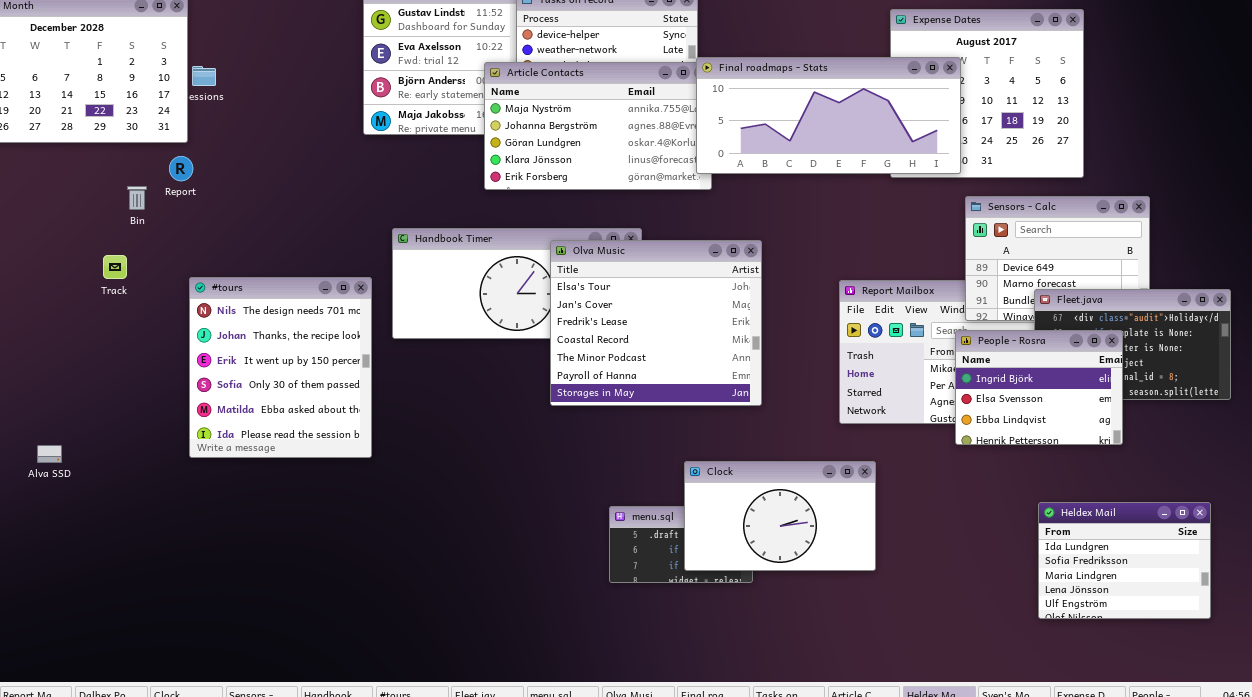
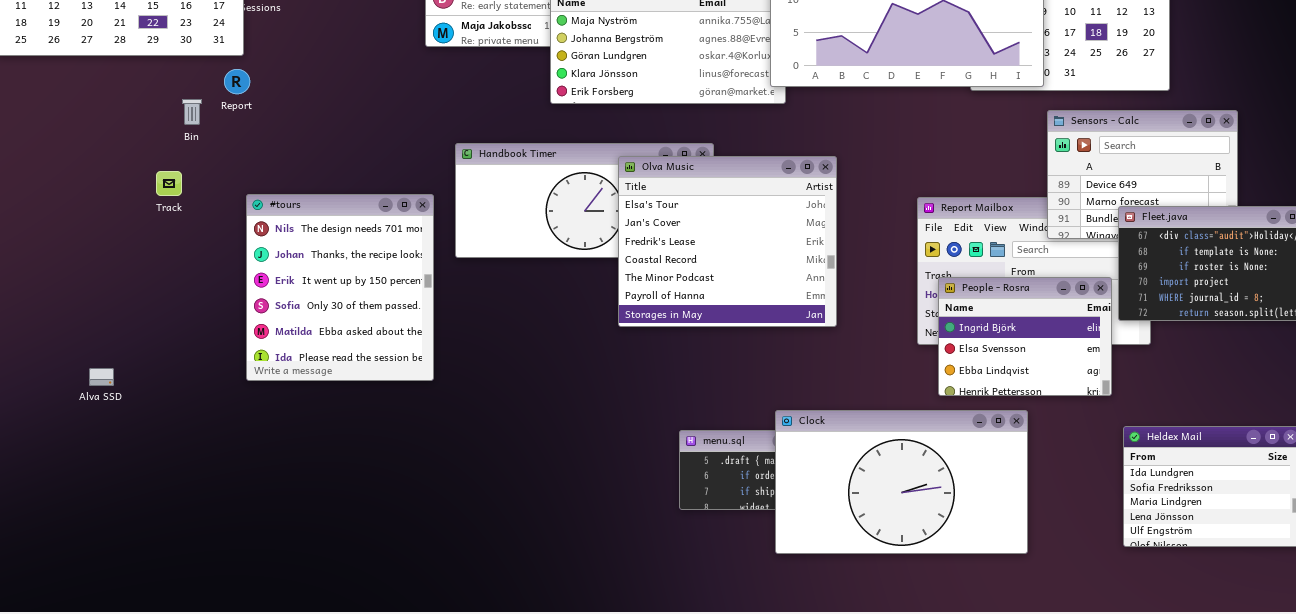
People - Rosra: [955,330,1123,445] -> [938,277,1112,396], moved
Clock: [684,461,876,571] -> [775,410,1028,554], moved, resized

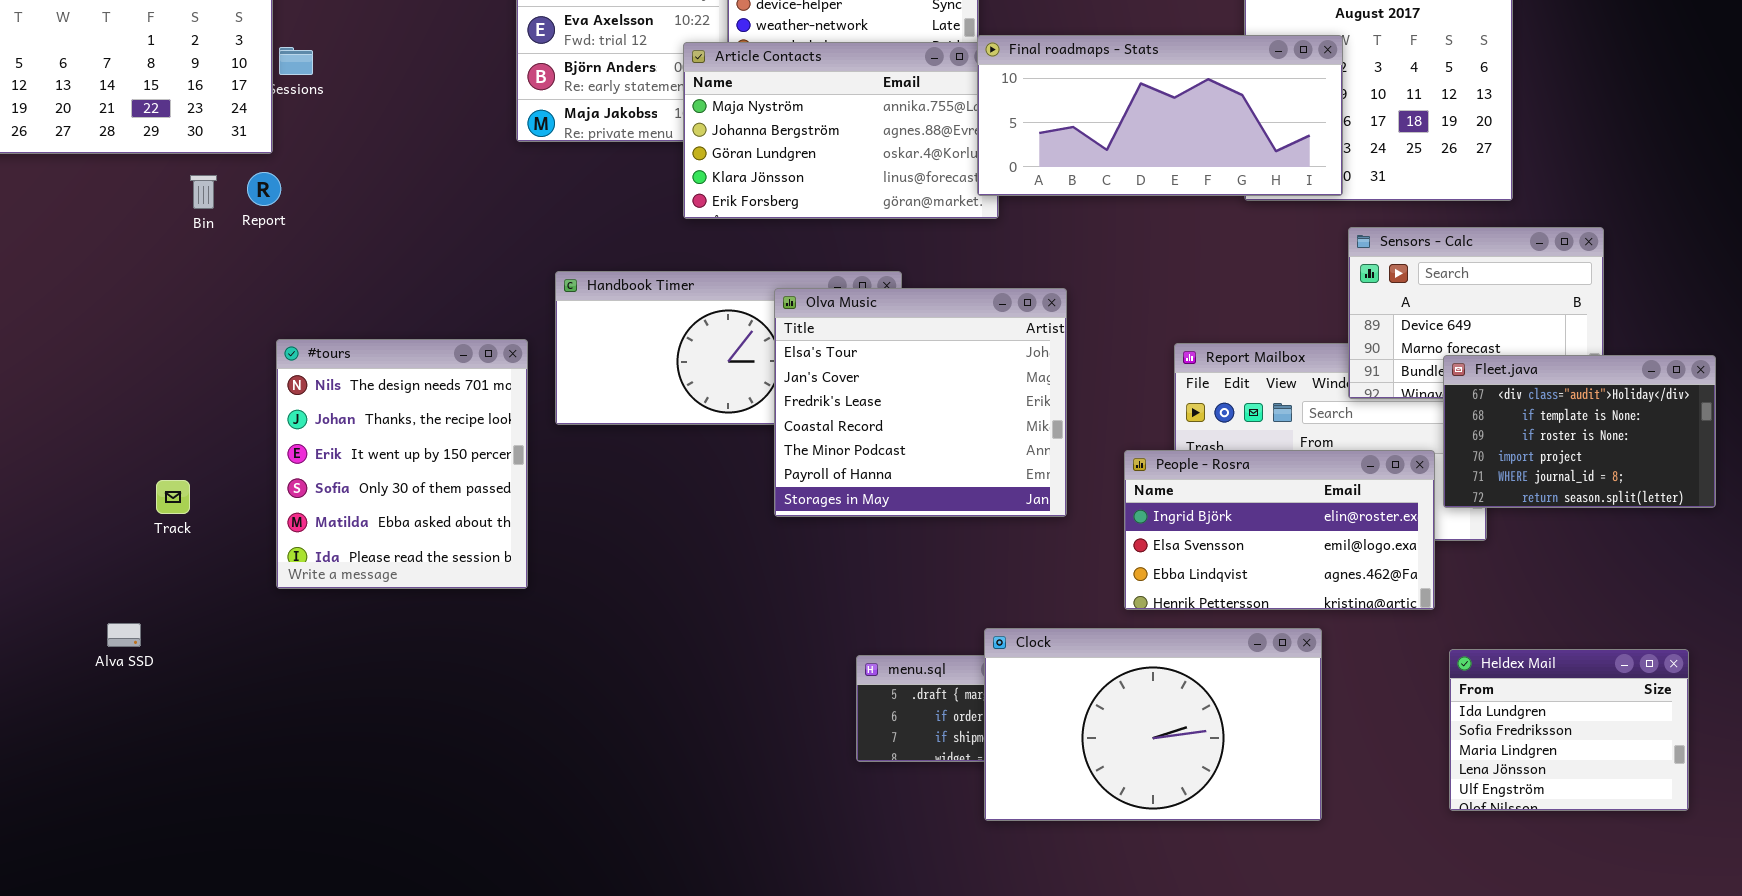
Bin: [182,99,202,125] -> [190,175,217,209], moved
Track: [156,171,182,196] -> [156,480,190,514], moved
People - Rosra: [938,277,1112,396] -> [1124,450,1435,610], resized
Alva SSD: [89,368,114,386] -> [107,623,141,647], moved

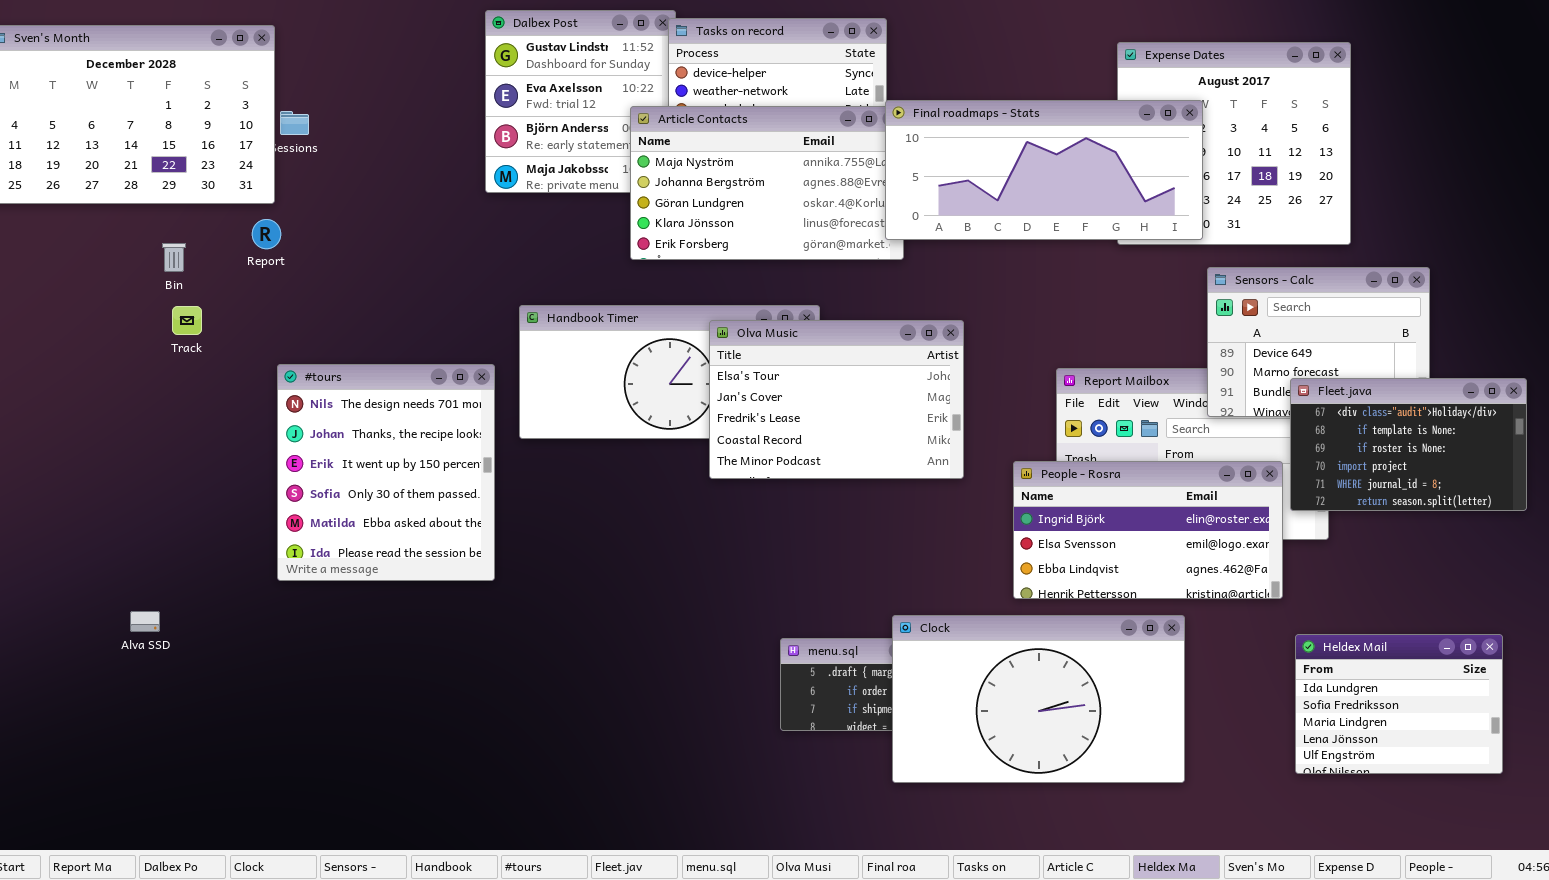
Bin: [190,175,217,209] -> [162,243,186,272], moved
Olva Music: [774,288,1067,517] -> [709,320,964,479], resized
Track: [156,480,190,514] -> [172,306,202,335], moved

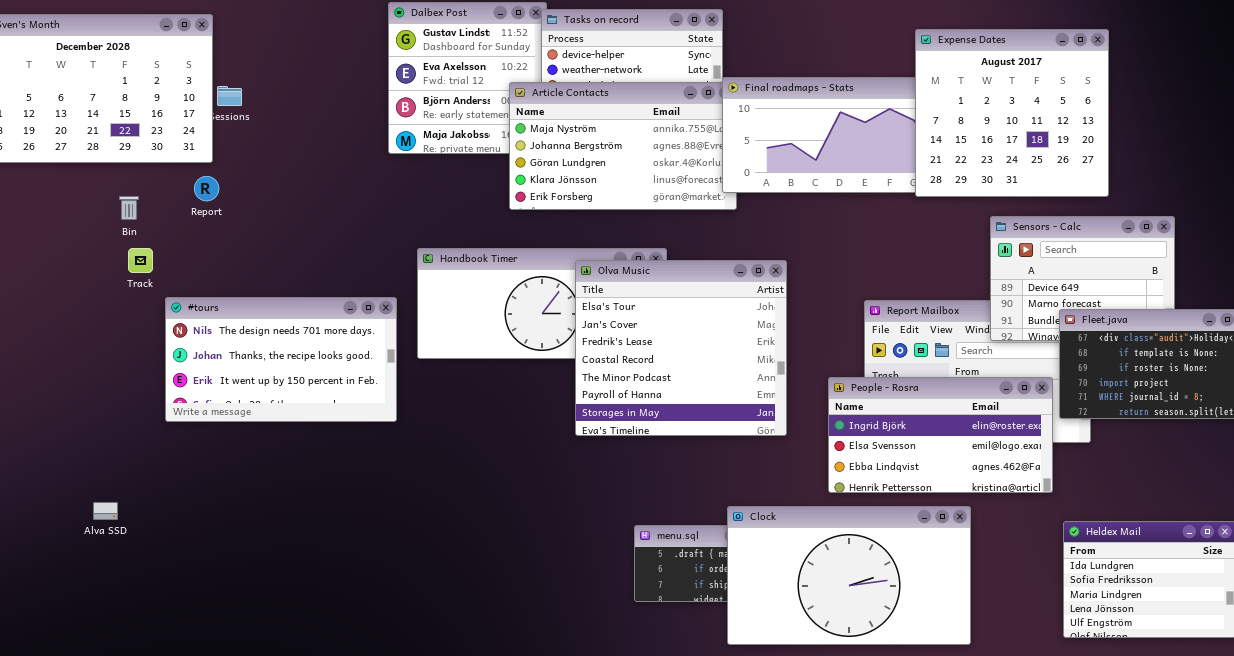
Expense Dates: [1117,42,1351,245] -> [915,29,1109,197], raised
Olva Music: [709,320,964,479] -> [575,260,787,436], resized
#tours: [277,364,495,581] -> [165,297,397,422], resized

